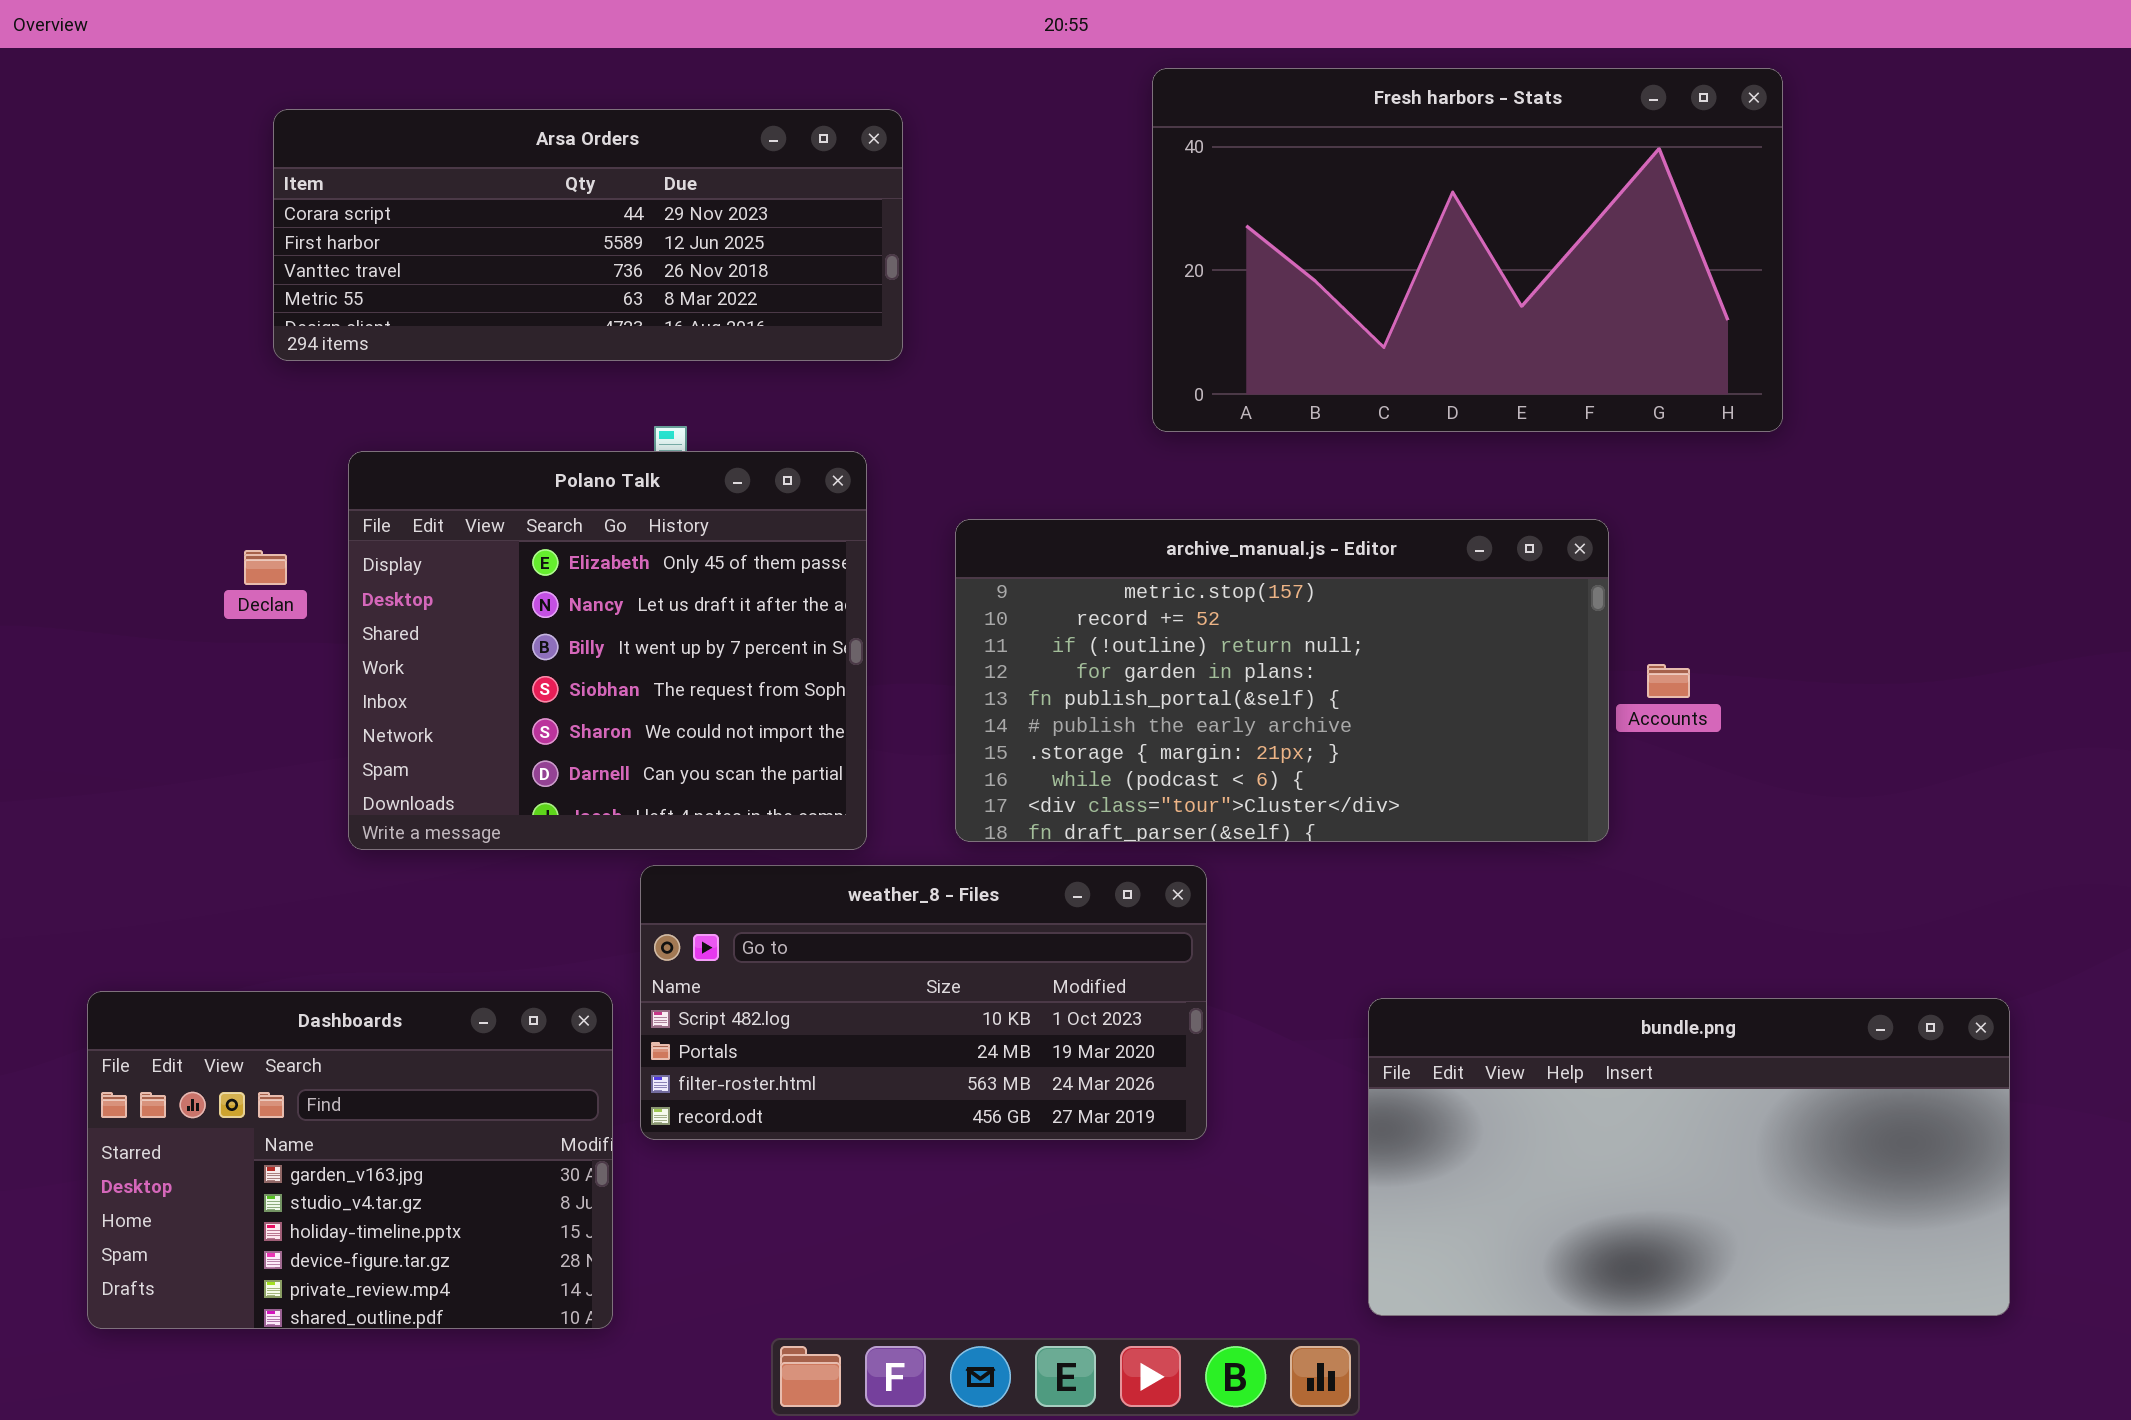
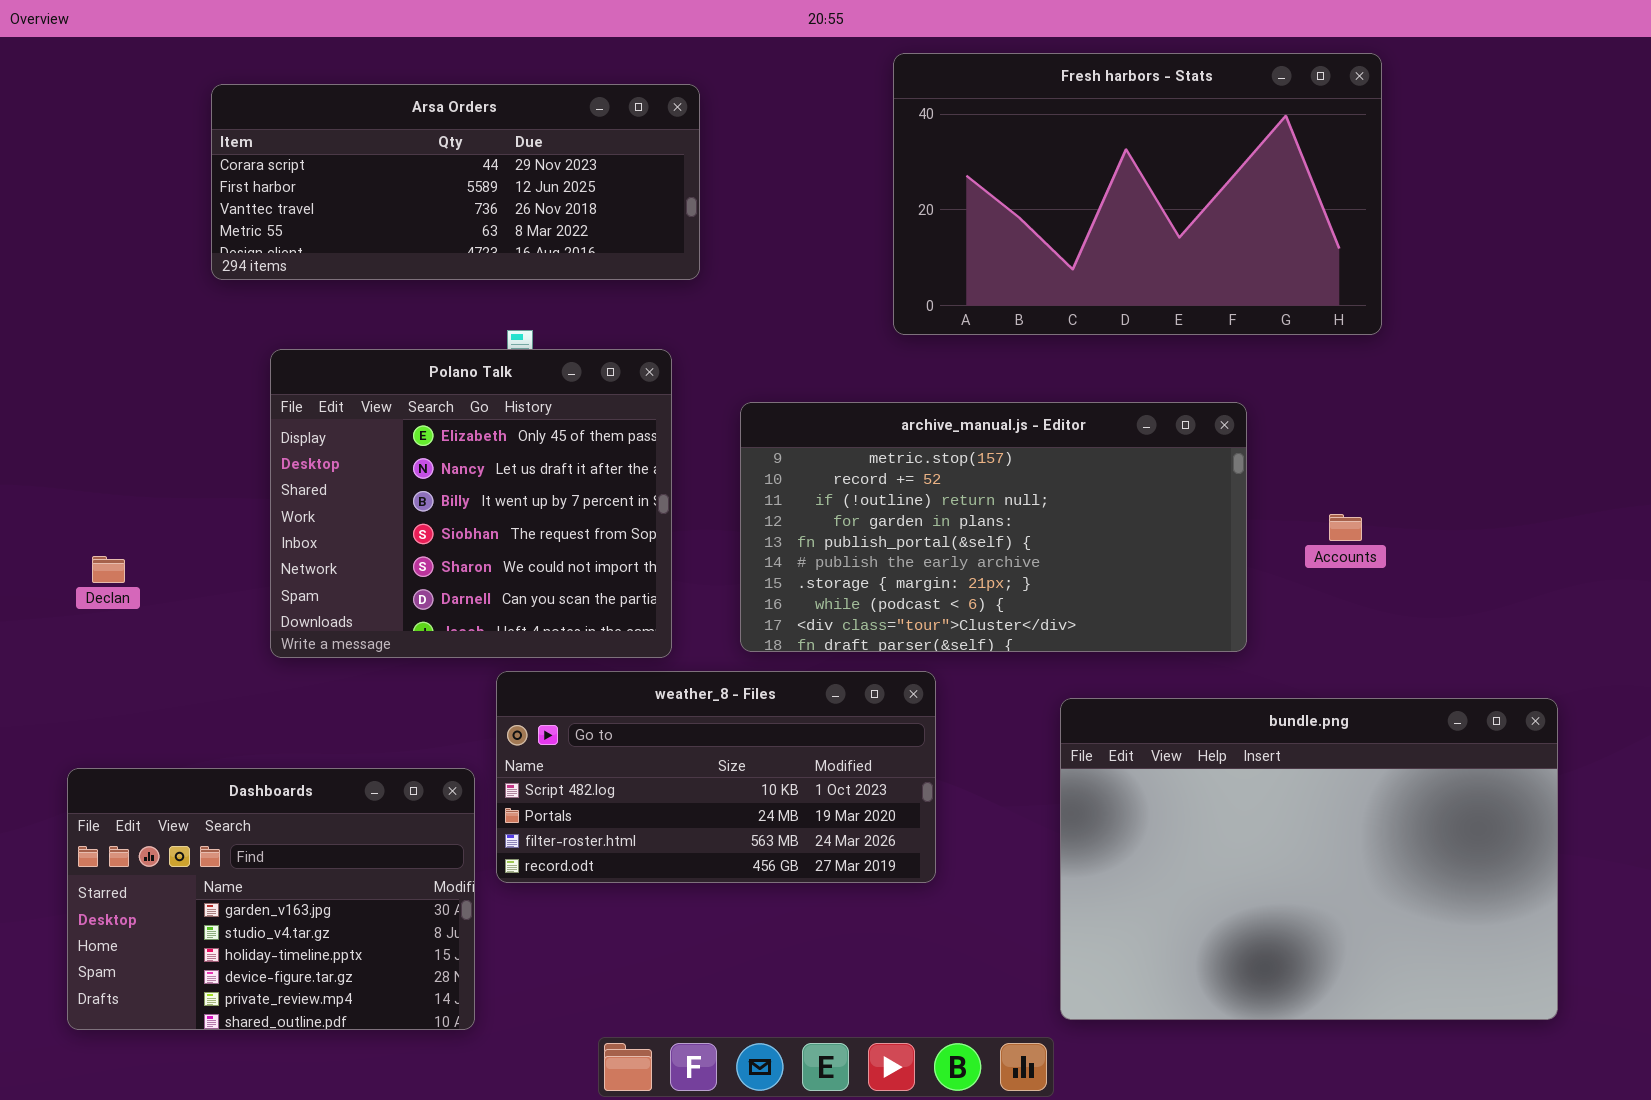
Declan: [244,550,287,585] -> [92,556,125,583], moved
Accounts: [1647,664,1690,698] -> [1329,514,1362,541], moved
bundle.png: [1368,998,2010,1316] -> [1060,698,1558,1020], resized

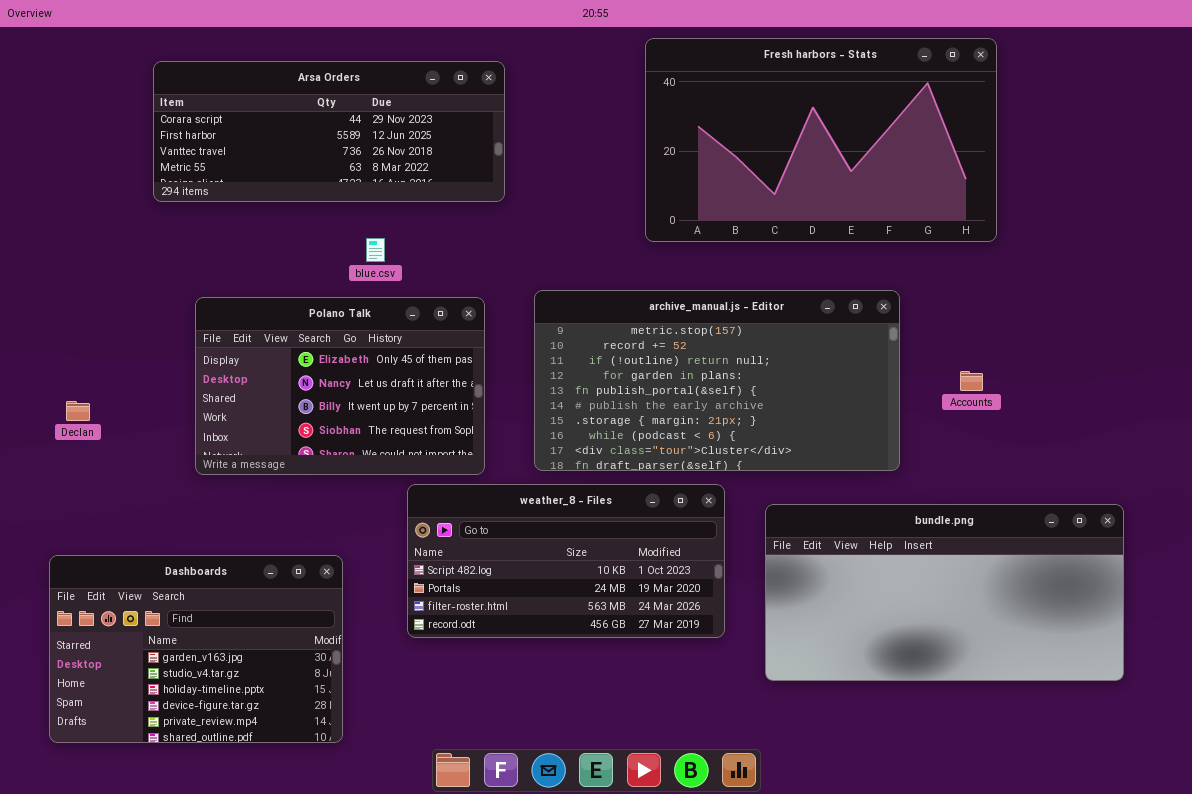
Polano Talk: [270,349,672,658] -> [195,297,485,475], resized
weather_8 - Files: [496,671,936,883] -> [407,484,725,638], moved
bundle.png: [1060,698,1558,1020] -> [765,504,1124,681], resized

